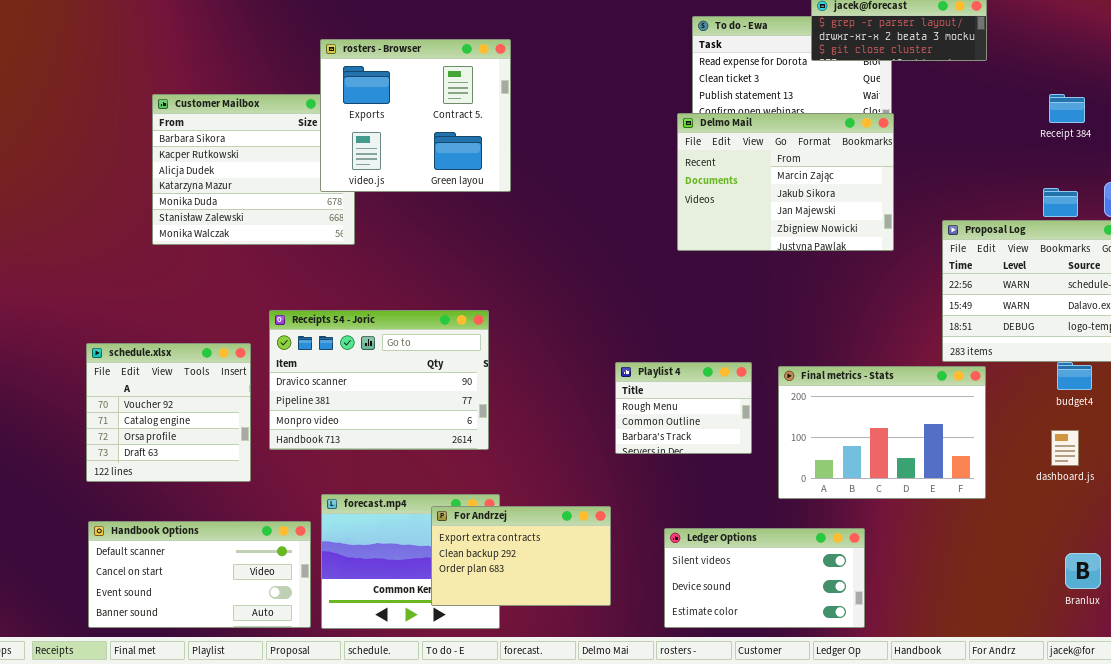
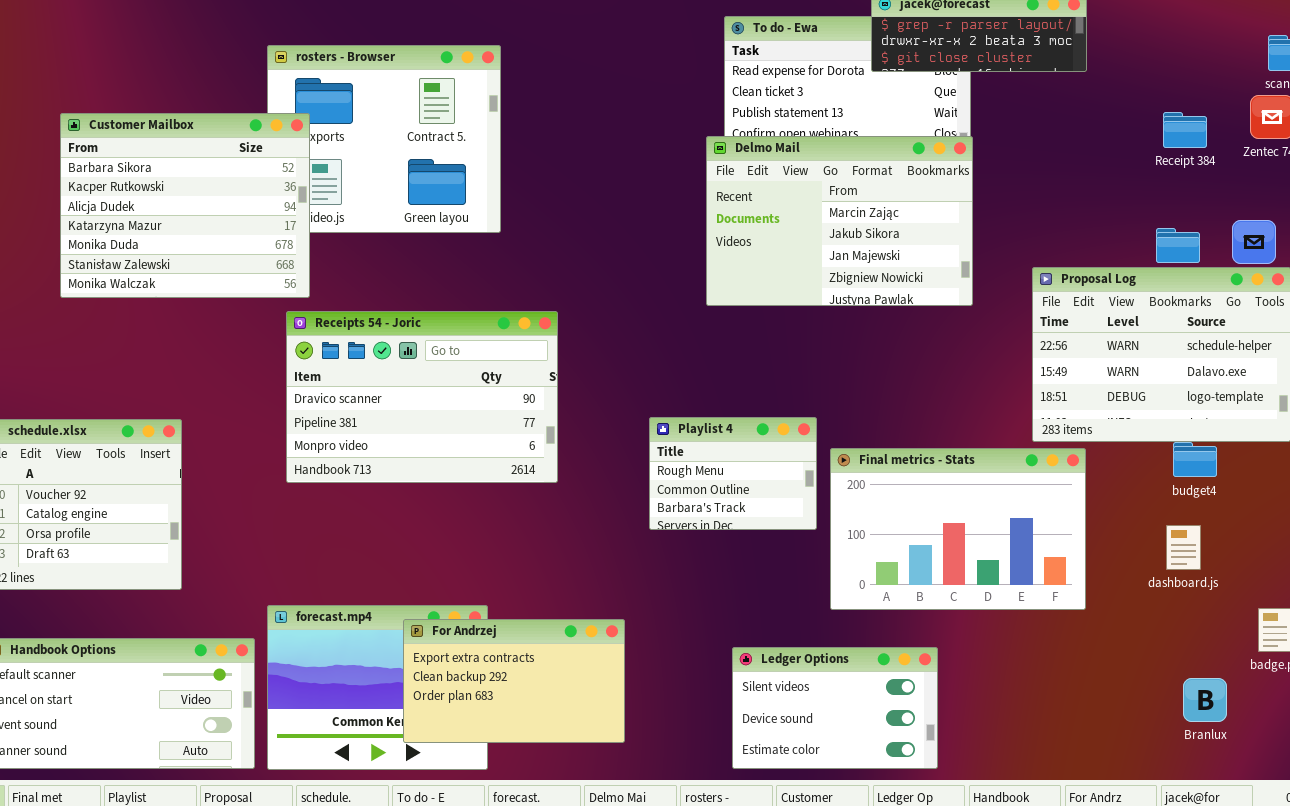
Customer Mailbox: [152,94,355,245] -> [60,113,310,298], raised
Receipts 54 - Joric: [269,310,489,450] -> [286,311,558,483], moved
Playlist 4: [615,362,752,454] -> [649,417,817,530], moved
Ledger Options: [664,528,865,628] -> [732,647,938,769], resized

